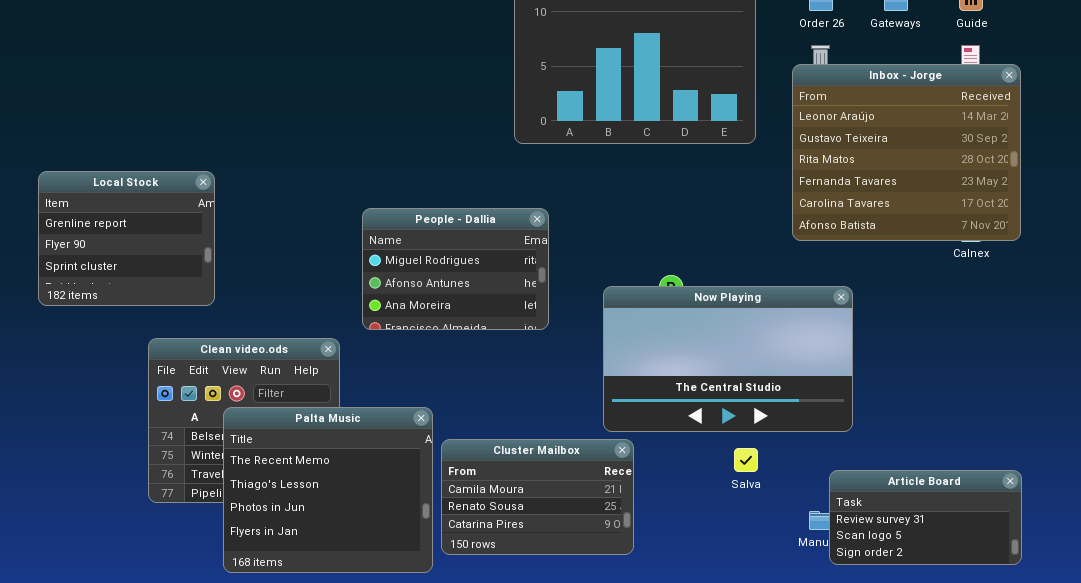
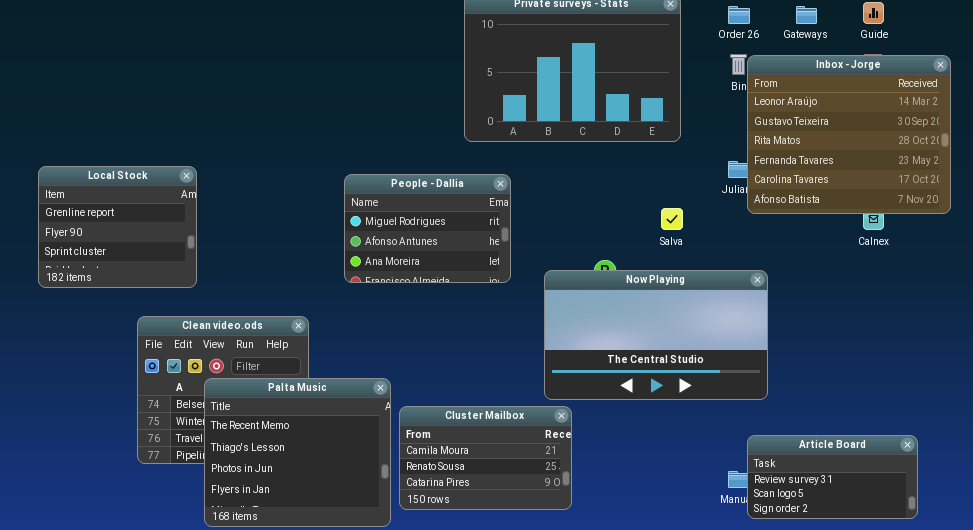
Inbox - Jorge: [792,64,1021,241] -> [747,55,951,214], moved
People - Dallia: [362,208,549,330] -> [344,174,511,283], moved
Salva: [734,448,758,472] -> [661,208,683,230], moved

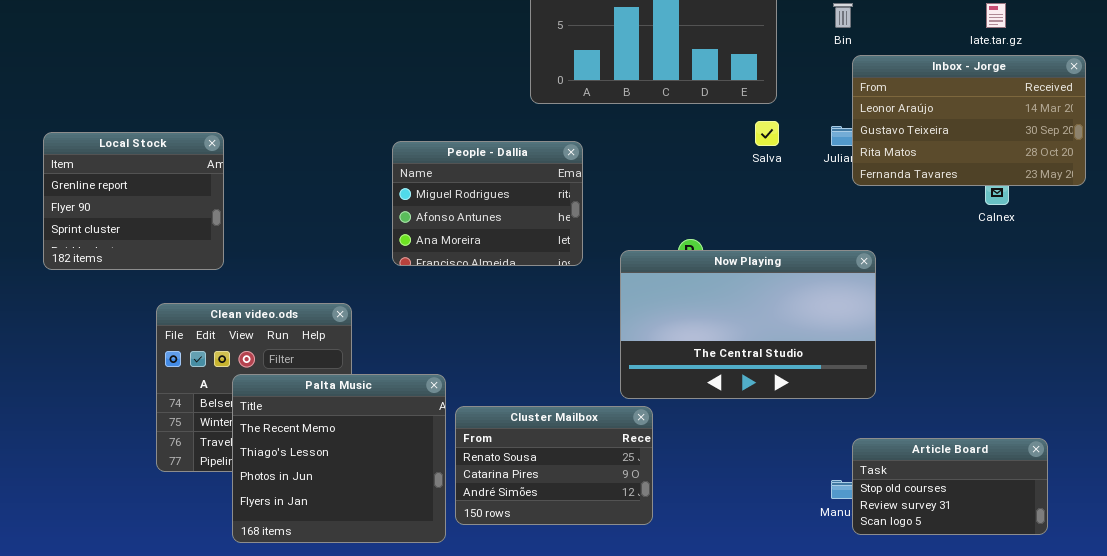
Inbox - Jorge: [747,55,951,214] -> [852,55,1086,186], resized
Salva: [661,208,683,230] -> [755,121,779,146], moved
Cluster Mailbox: [399,406,572,510] -> [455,406,653,525], scrolled down 1 row
Article Board: [747,435,918,519] -> [852,438,1048,535], scrolled up 1 row

